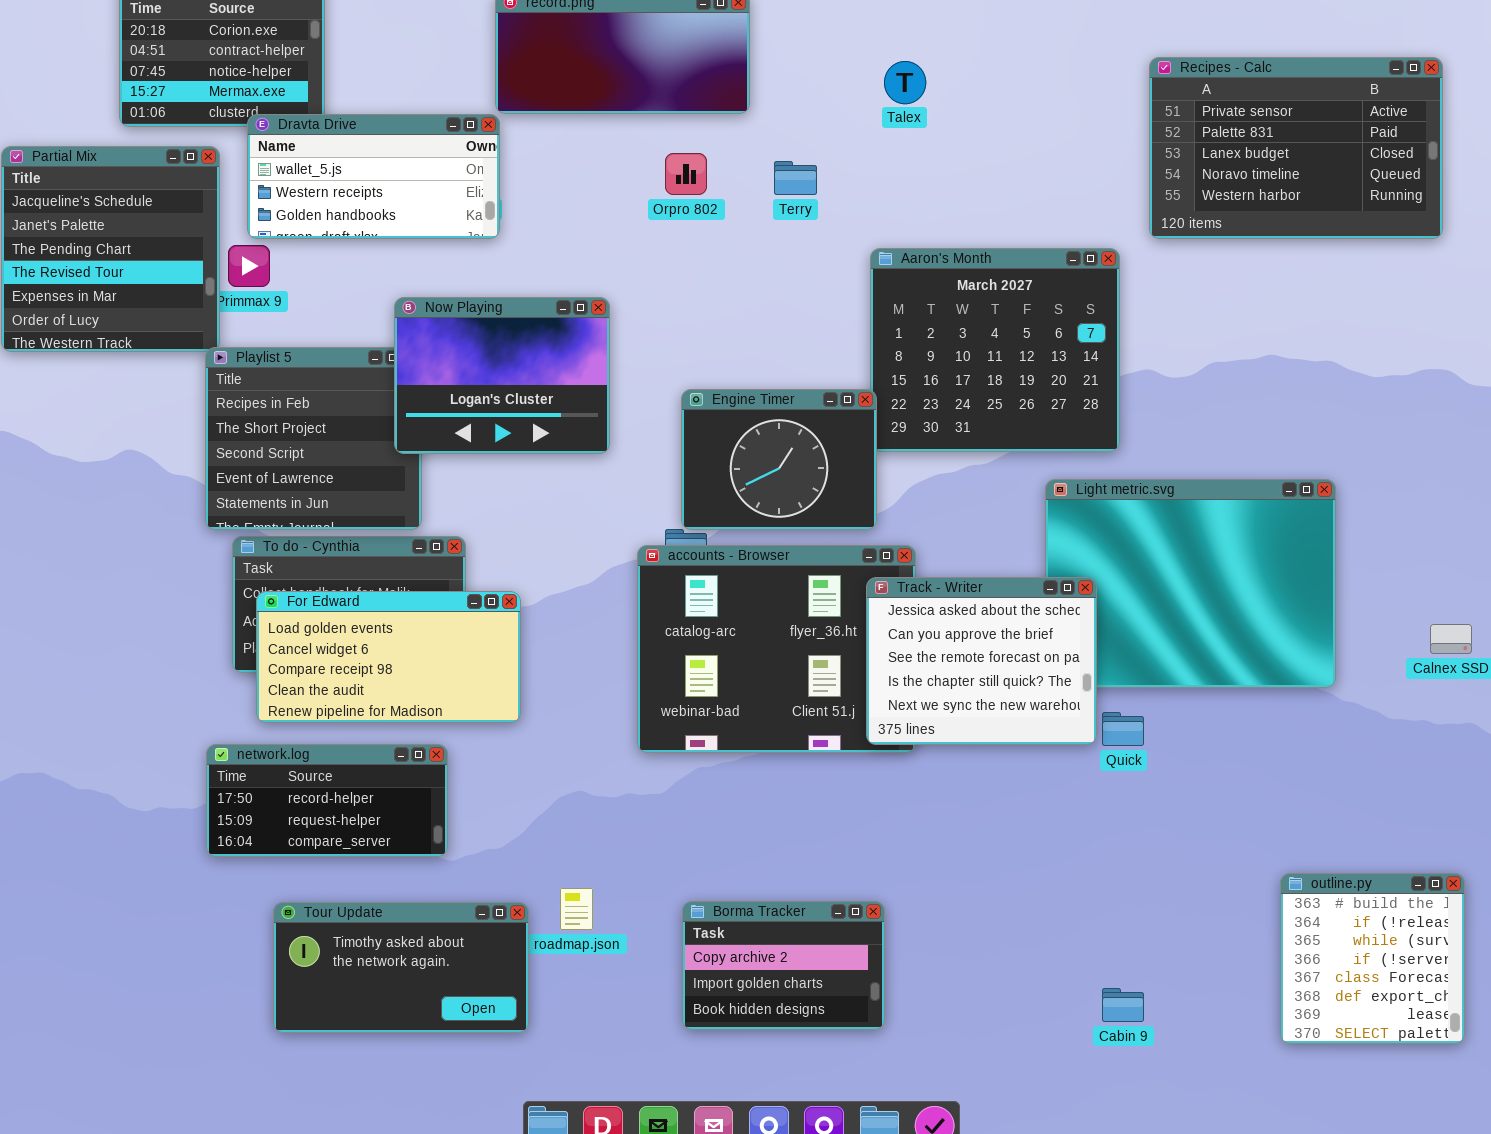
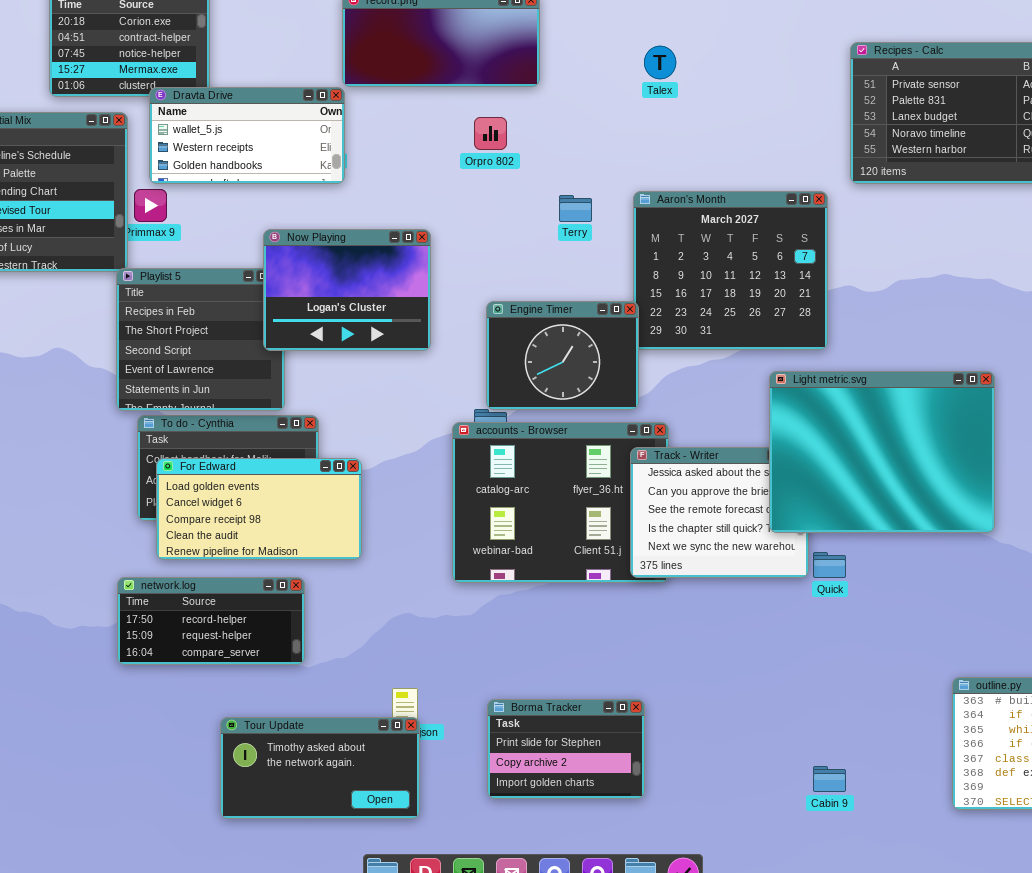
Terry: [774,161,817,195] -> [559,195,592,222], moved
Light metric.svg: [1045,479,1336,688] -> [769,371,995,533], raised
Borma Tracker: [682,901,885,1030] -> [487,699,645,799], scrolled up 1 row
Tour Update: [273,902,529,1033] -> [220,717,420,819], moved

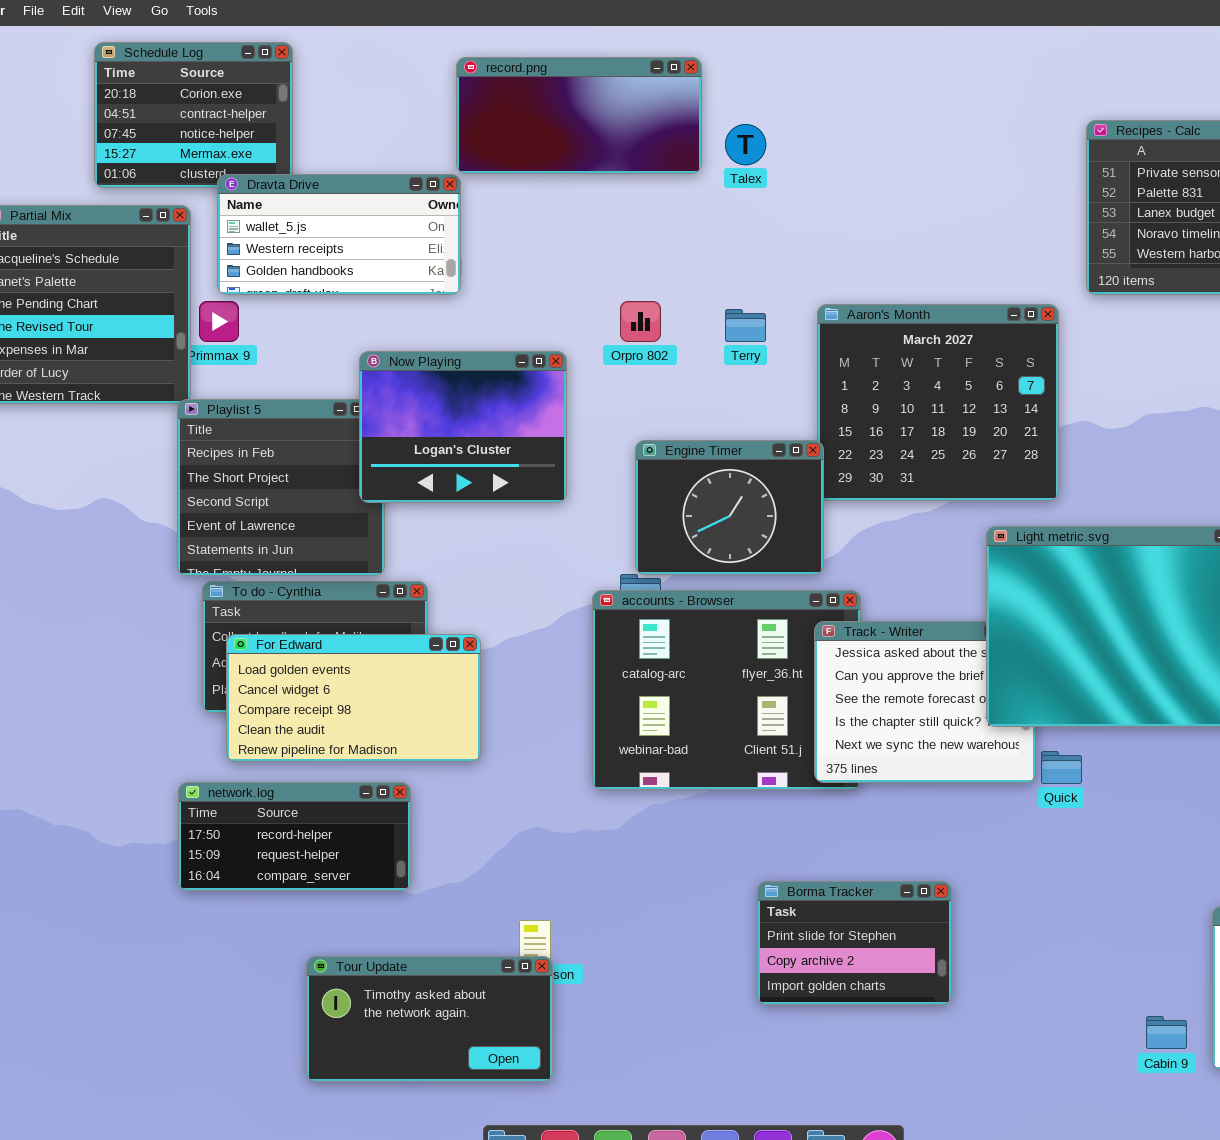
Talex: [644,46,676,79] -> [725,124,766,165], moved
Orpro 802: [474,117,507,150] -> [620,301,661,342], moved
Borma Tracker: [487,699,645,799] -> [757,881,952,1005], moved
Cabin 9: [813,766,846,792] -> [1146,1016,1187,1049], moved

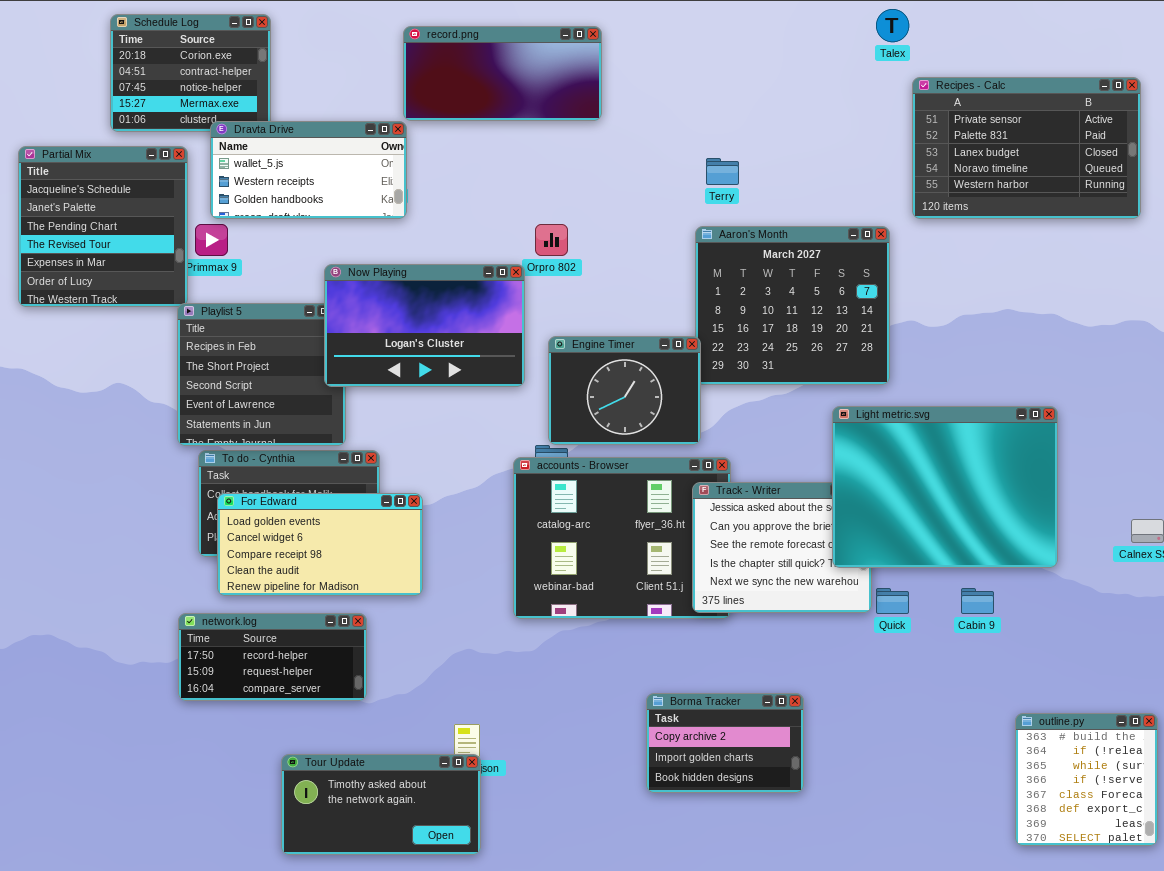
Talex: [725,124,766,165] -> [876,9,909,42], moved
Terry: [725,309,766,342] -> [706,158,739,185], moved
Now Playing: [359,351,567,503] -> [324,264,525,387], resized
Borma Tracker: [757,881,952,1005] -> [646,693,804,793], scrolled down 1 row
Cabin 9: [1146,1016,1187,1049] -> [961,588,994,614], moved

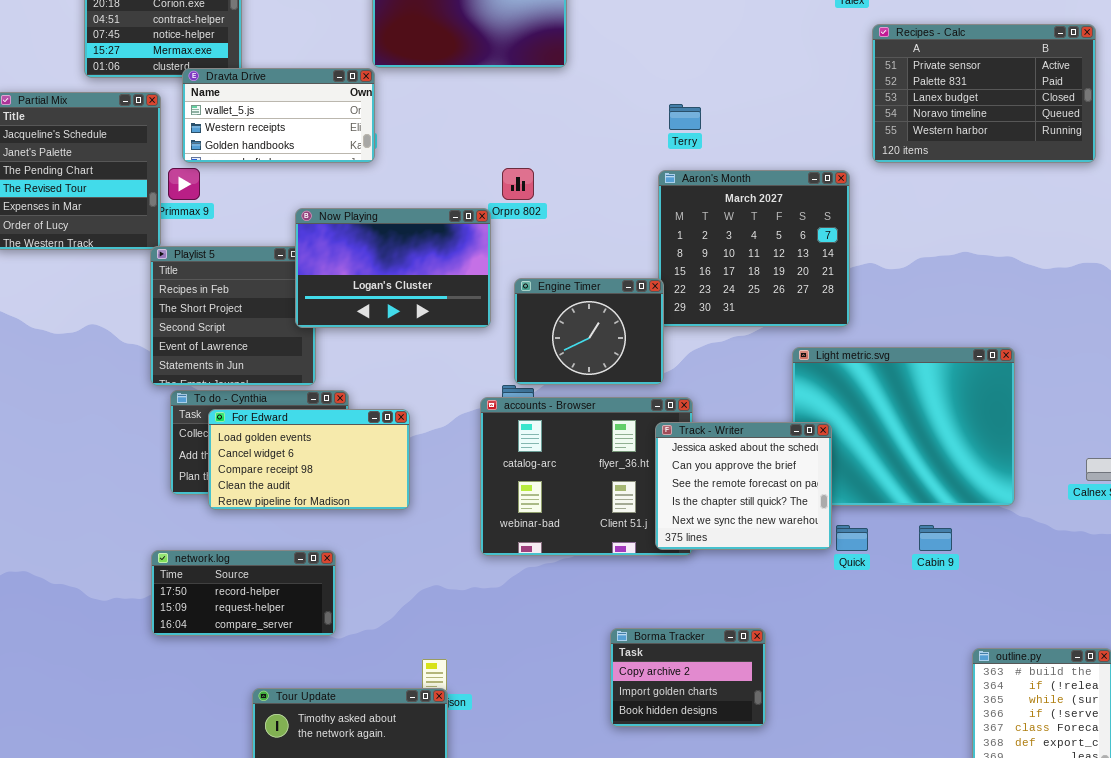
Track - Writer: [692,482,872,613] -> [655,422,832,550], raised
For Edward: [217,493,423,596] -> [208,409,410,510], moved

